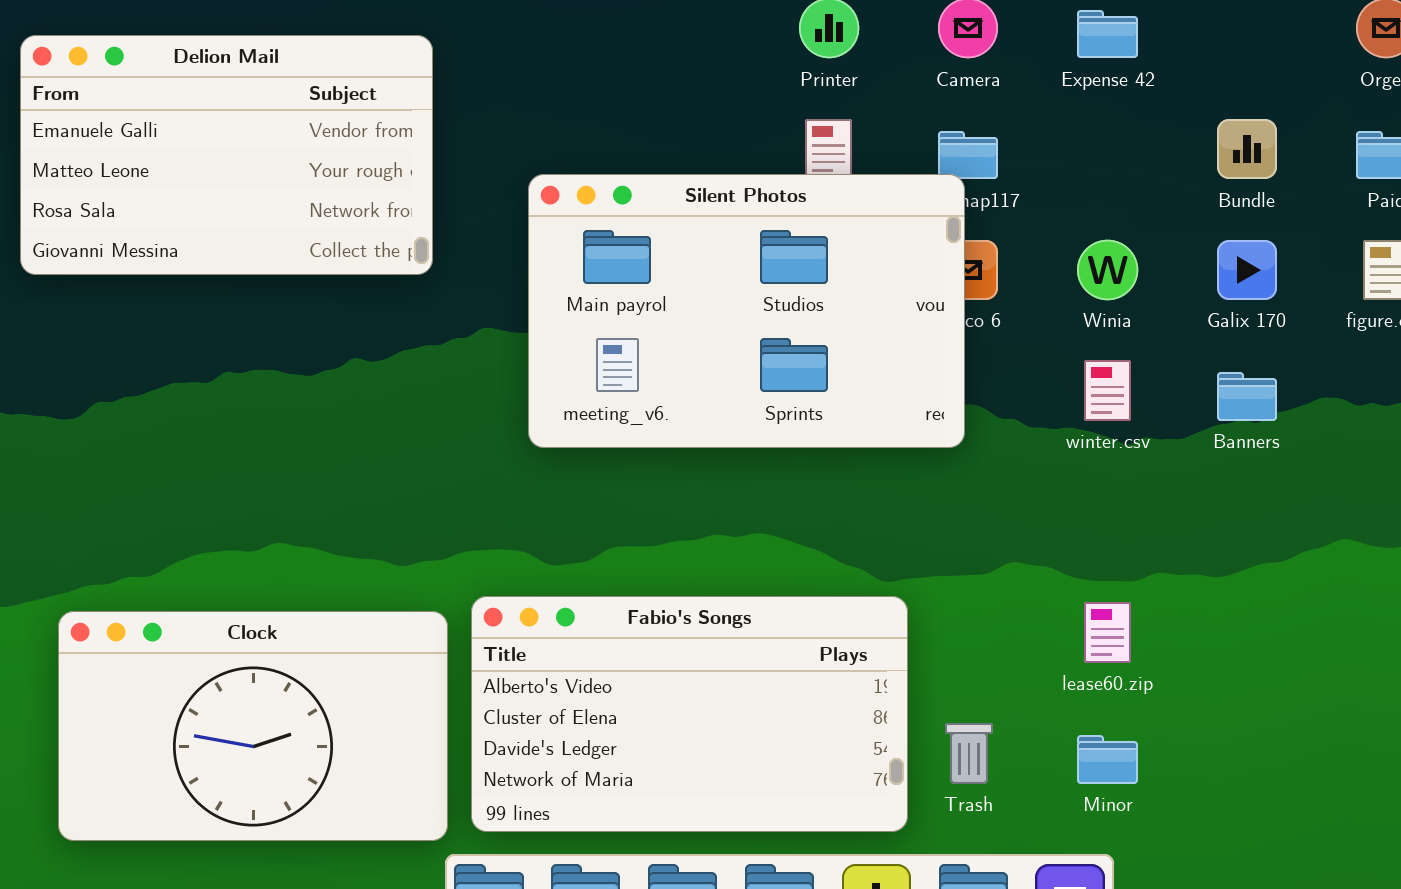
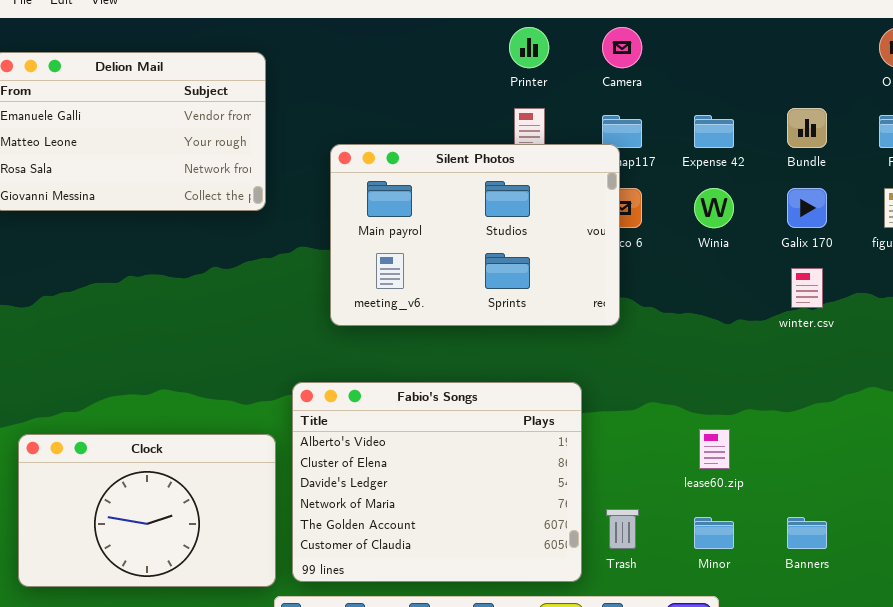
Expense 42: [1077,10,1138,58] -> [694,115,734,148], moved
winter.csv: [1084,360,1131,421] -> [791,268,823,308], moved
Banners: [1217,372,1277,421] -> [787,517,827,549], moved
Fabio's Songs: [471,596,908,832] -> [292,382,582,582], resized

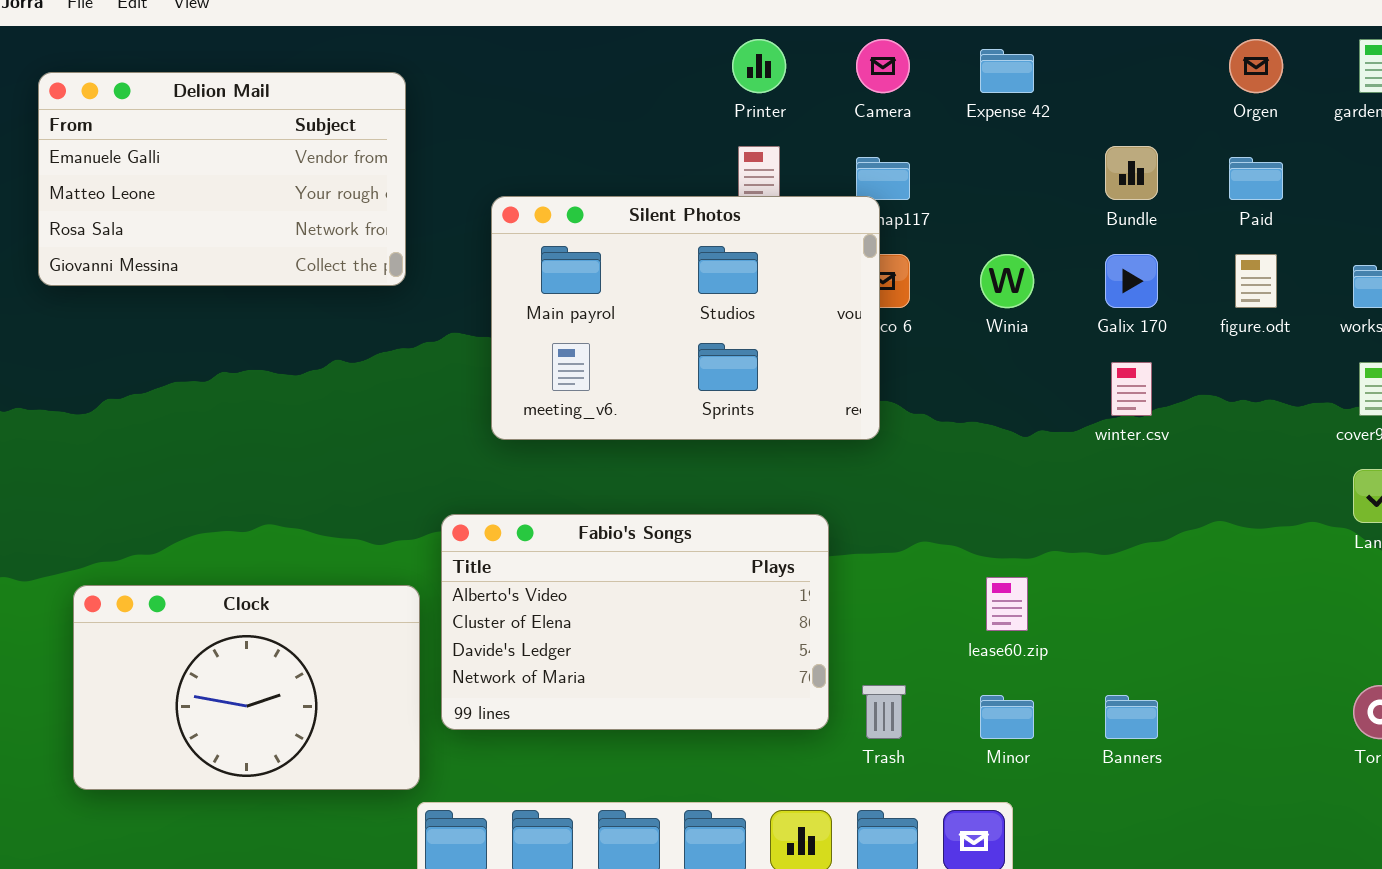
Expense 42: [694,115,734,148] -> [980,49,1034,93], moved
Fabio's Songs: [292,382,582,582] -> [441,514,829,730], resized

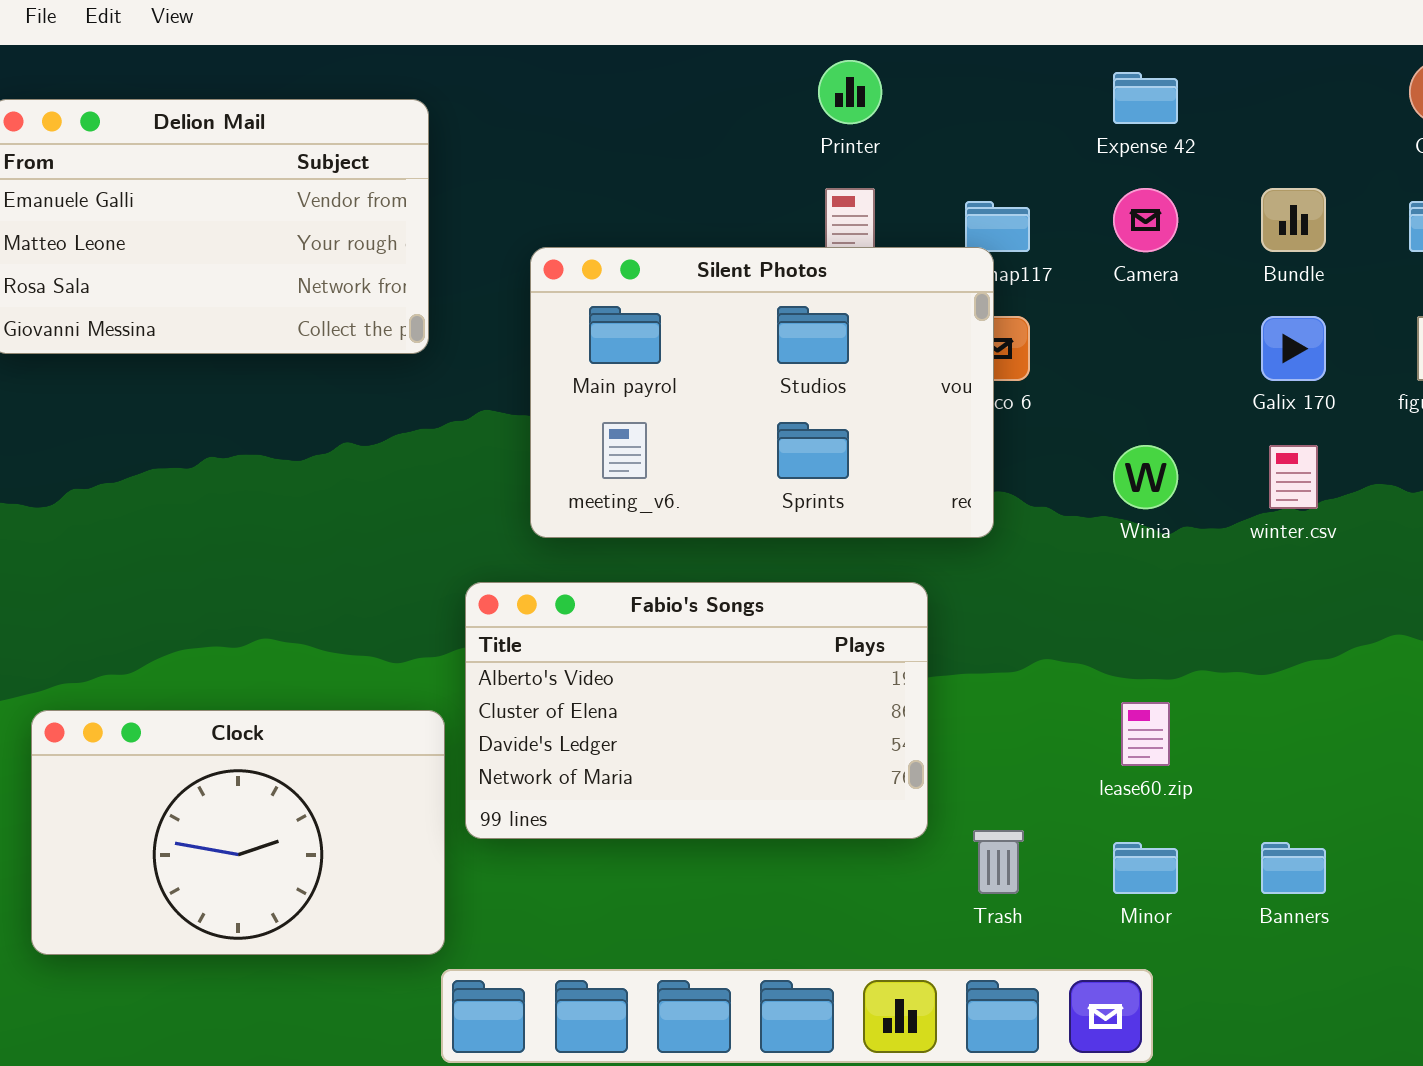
Camera: [856,39,910,93] -> [1113,188,1178,252], moved
Winia: [980,254,1034,308] -> [1113,445,1178,509], moved
Fabio's Songs: [441,514,829,730] -> [465,582,928,839], moved

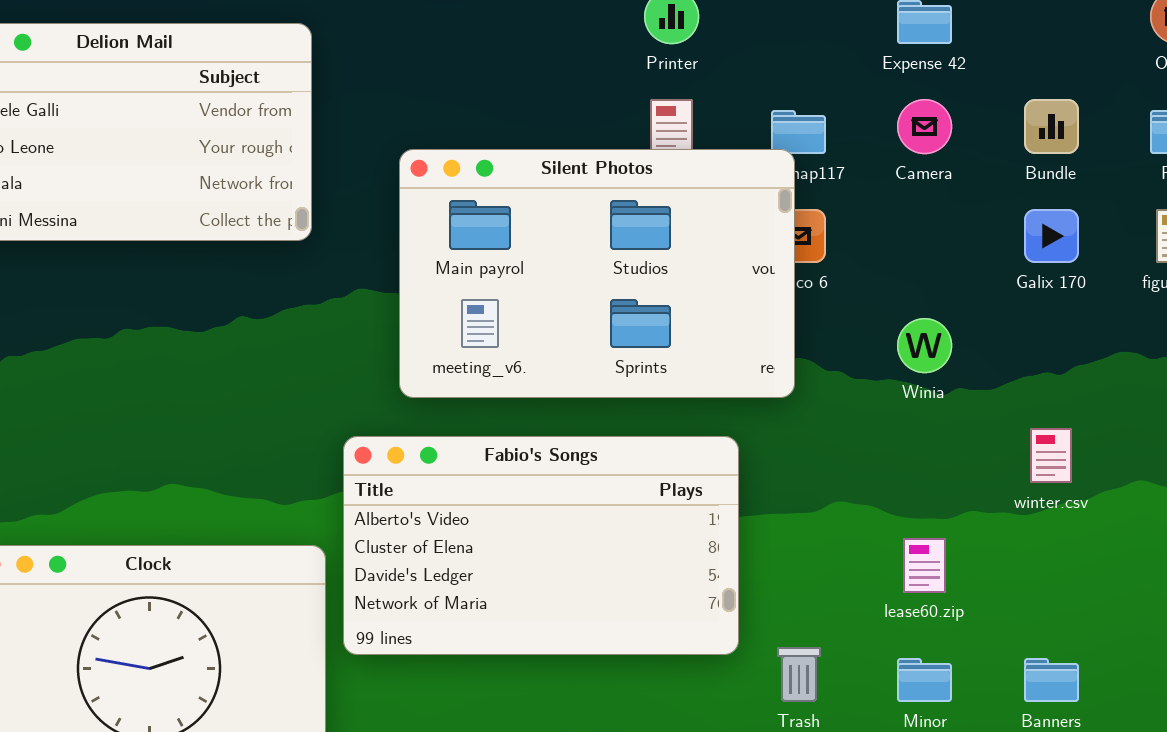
winter.csv: [1269,445,1318,509] -> [1030,428,1072,483], moved

